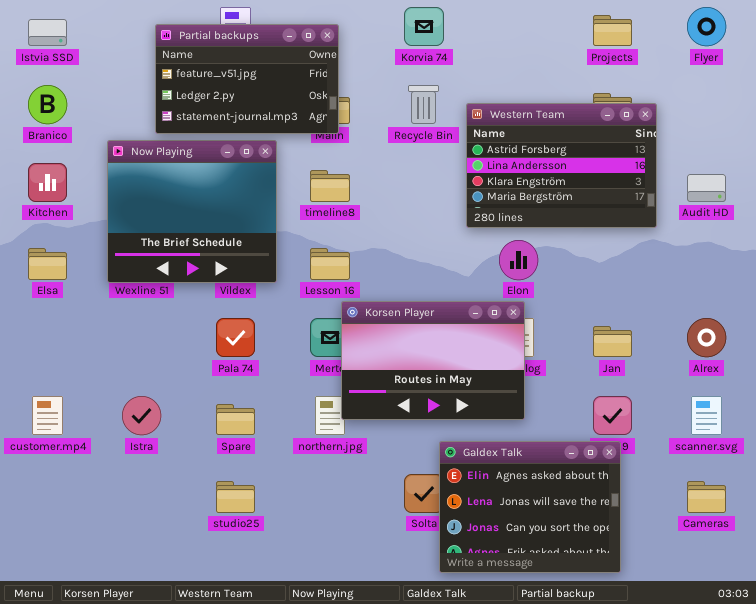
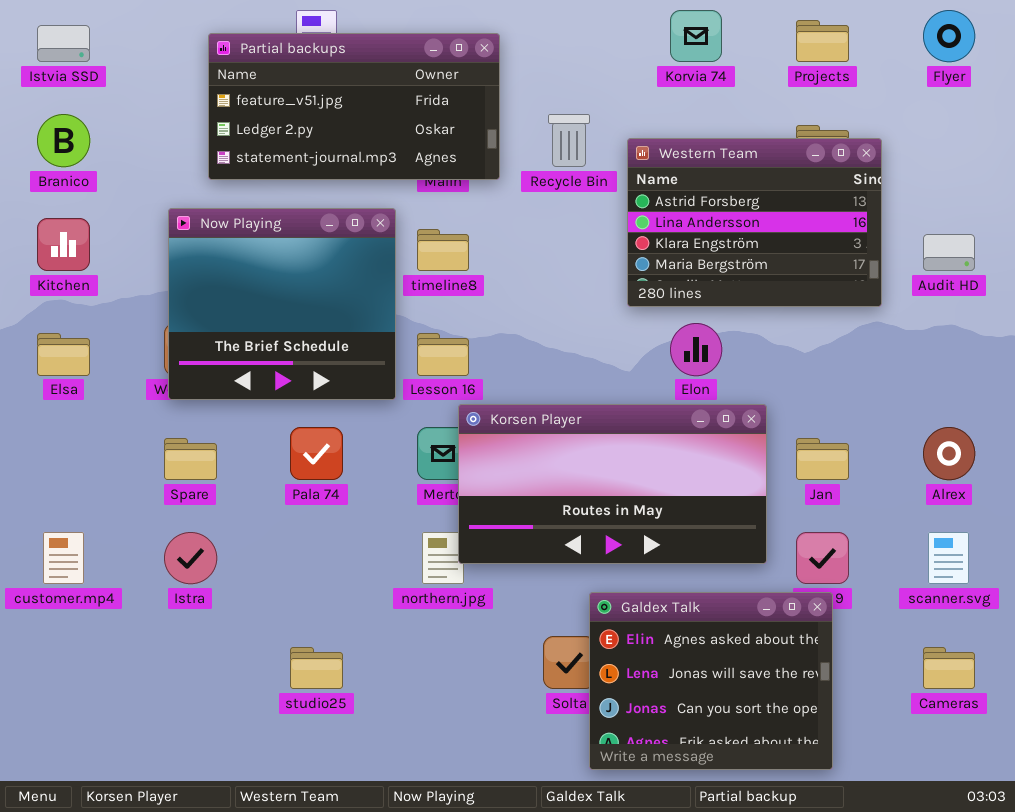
Korvia 74: [404,7,444,46] -> [670,10,722,62], moved
Partial backups: [155,24,339,134] -> [208,33,500,180], resized
Now Playing: [107,140,277,283] -> [168,208,396,400], moved
Korsen Player: [341,301,525,420] -> [458,404,767,564], resized
Spare: [216,404,255,435] -> [164,438,217,480], moved

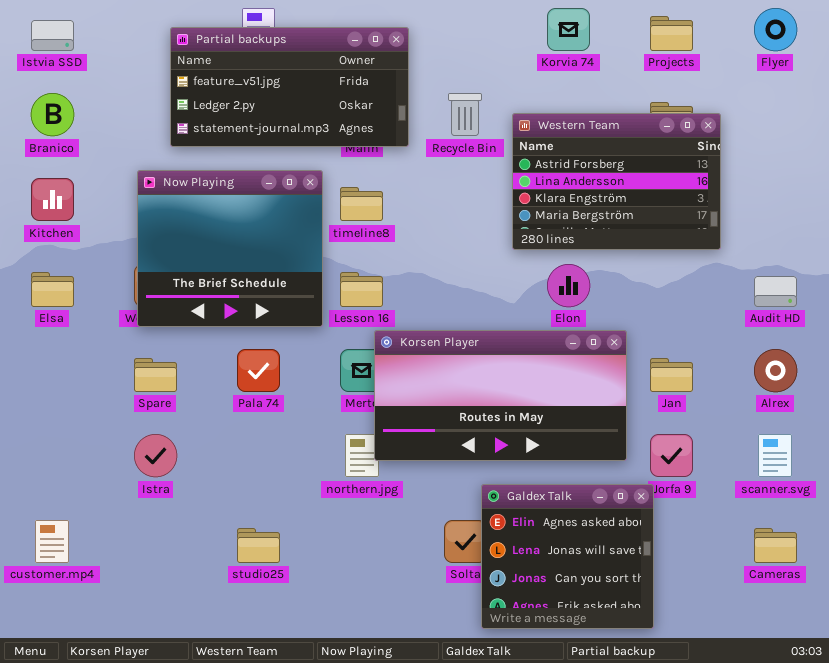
Audit HD: [923,234,975,271] -> [754,276,797,307], moved
customer.mp4: [43,532,84,584] -> [35,520,69,563], moved
Galdex Talk: [589,592,833,770] -> [481,484,654,629], resized

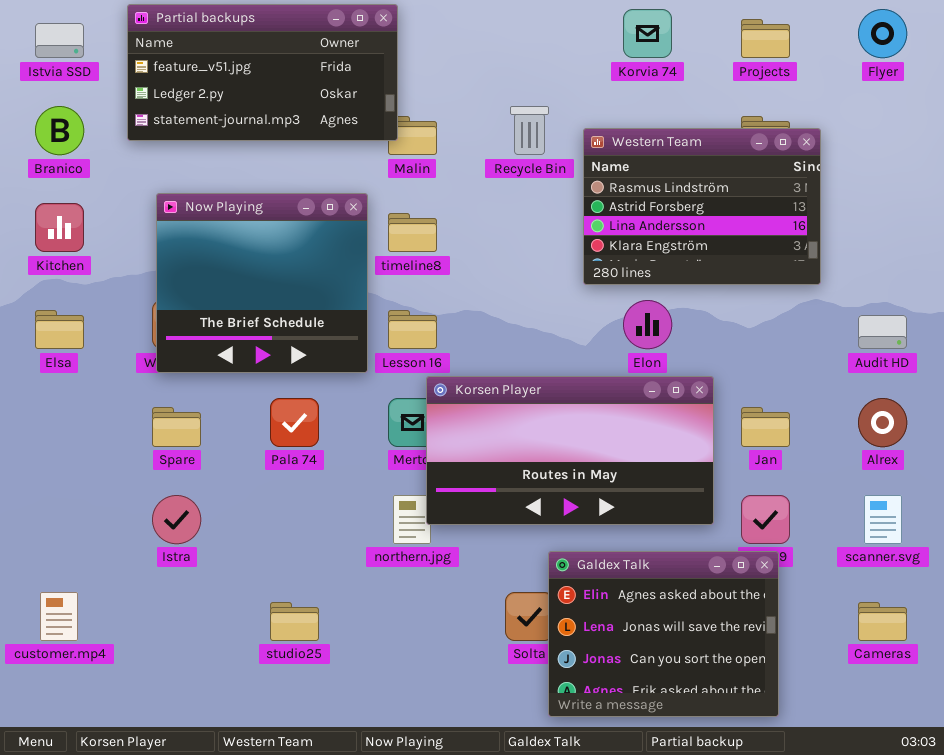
Partial backups: [170,27,409,147] -> [127,4,398,141], moved
Western Team: [512,113,721,250] -> [583,128,821,285], scrolled up 1 row
Galdex Talk: [481,484,654,629] -> [548,551,779,717], resized

